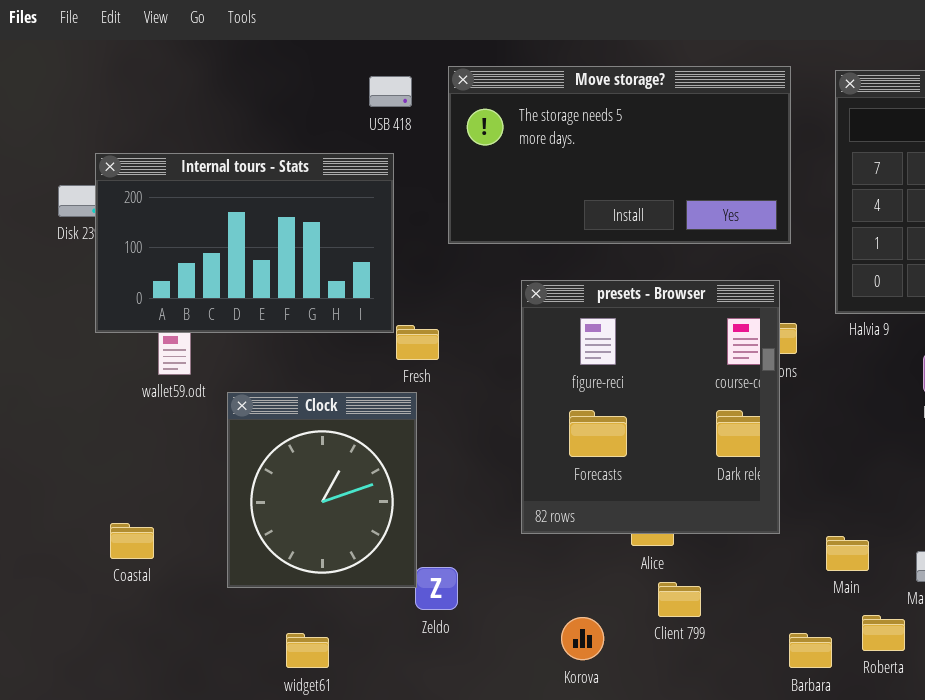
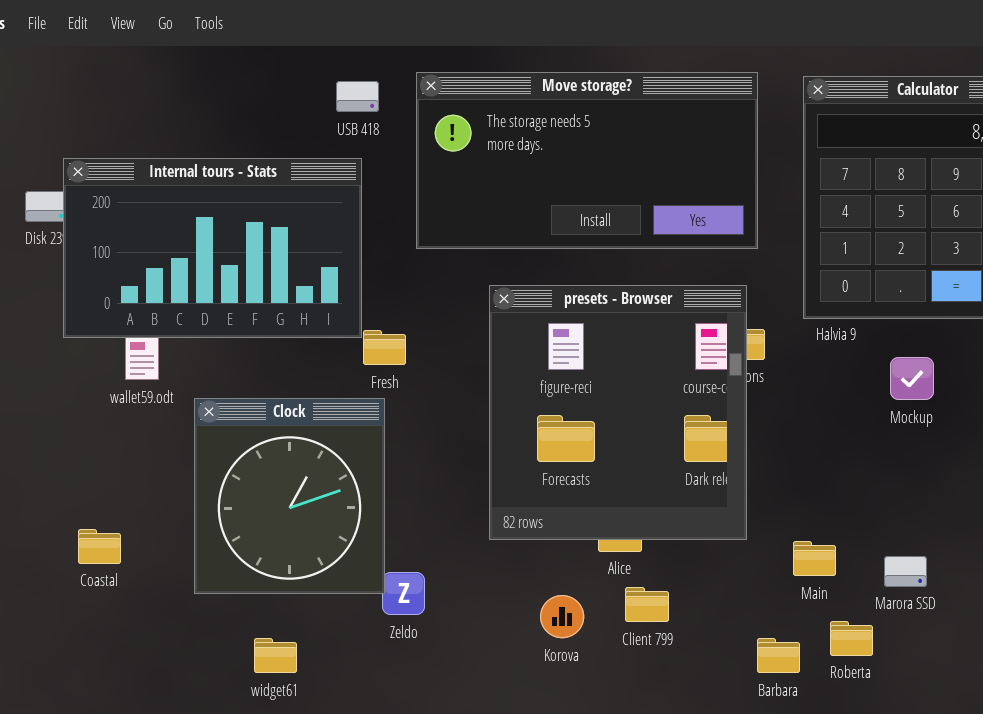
Korova: [561,617,604,660] -> [540,595,584,638], moved

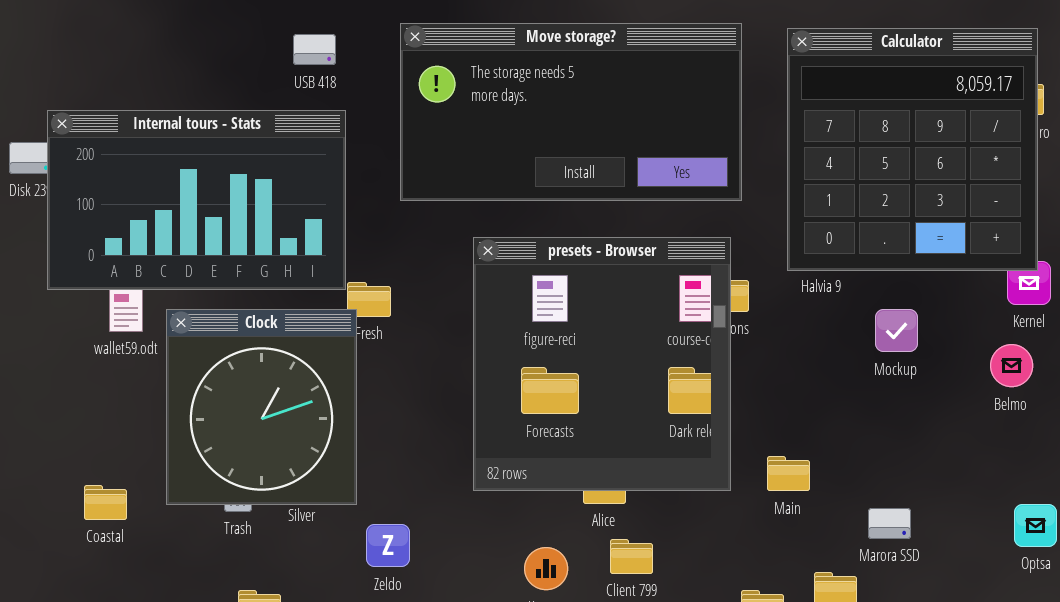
USB 418: [336,81,379,112] -> [293,34,336,65], moved
Clock: [194,398,385,594] -> [166,309,357,505], moved
Coastal: [78,529,121,564] -> [84,485,127,520], moved
Main: [793,541,836,576] -> [767,456,810,491], moved

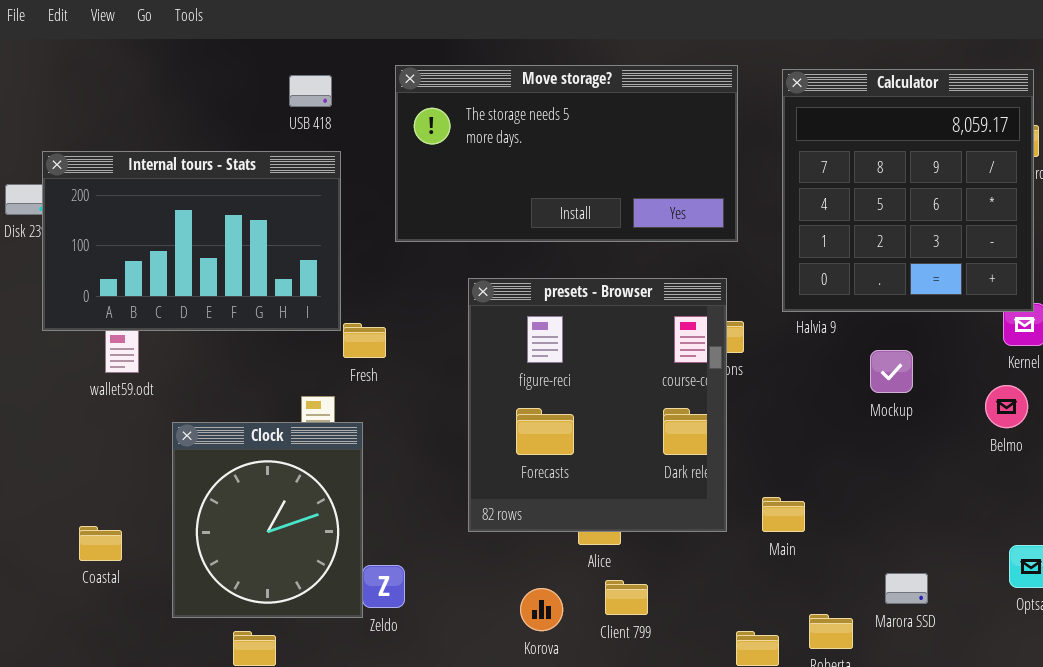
Clock: [166,309,357,505] -> [172,422,363,618], moved
Marora SSD: [868,508,911,539] -> [885,573,928,604], moved

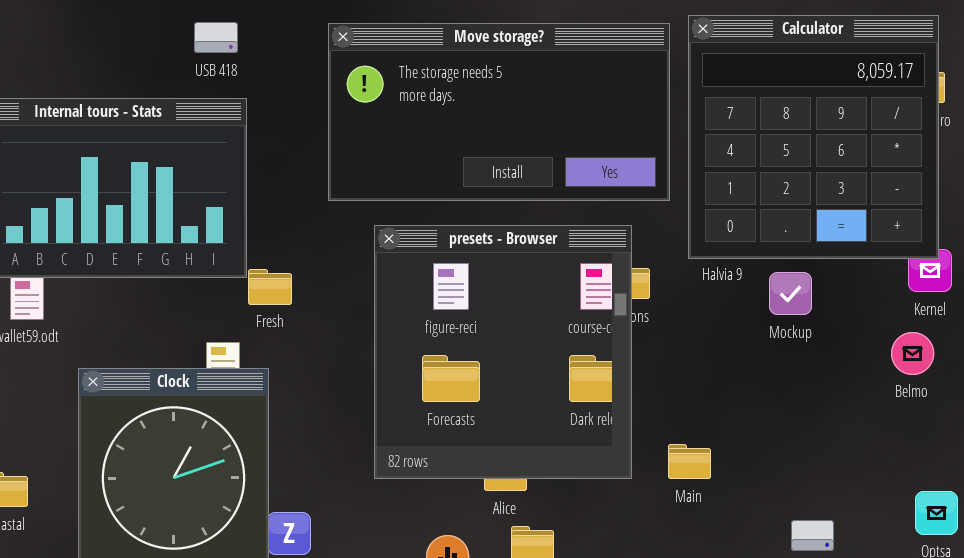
Move storage?: [395,65,738,242] -> [328,23,670,201], moved
Mockup: [870,350,913,393] -> [769,272,812,315], moved

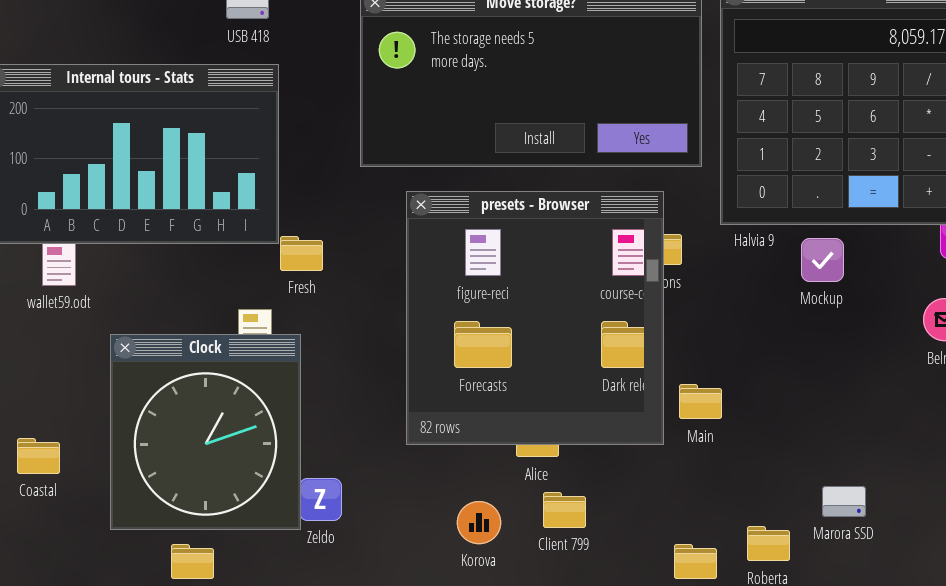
Main: [668,444,711,479] -> [679,384,722,419], moved

